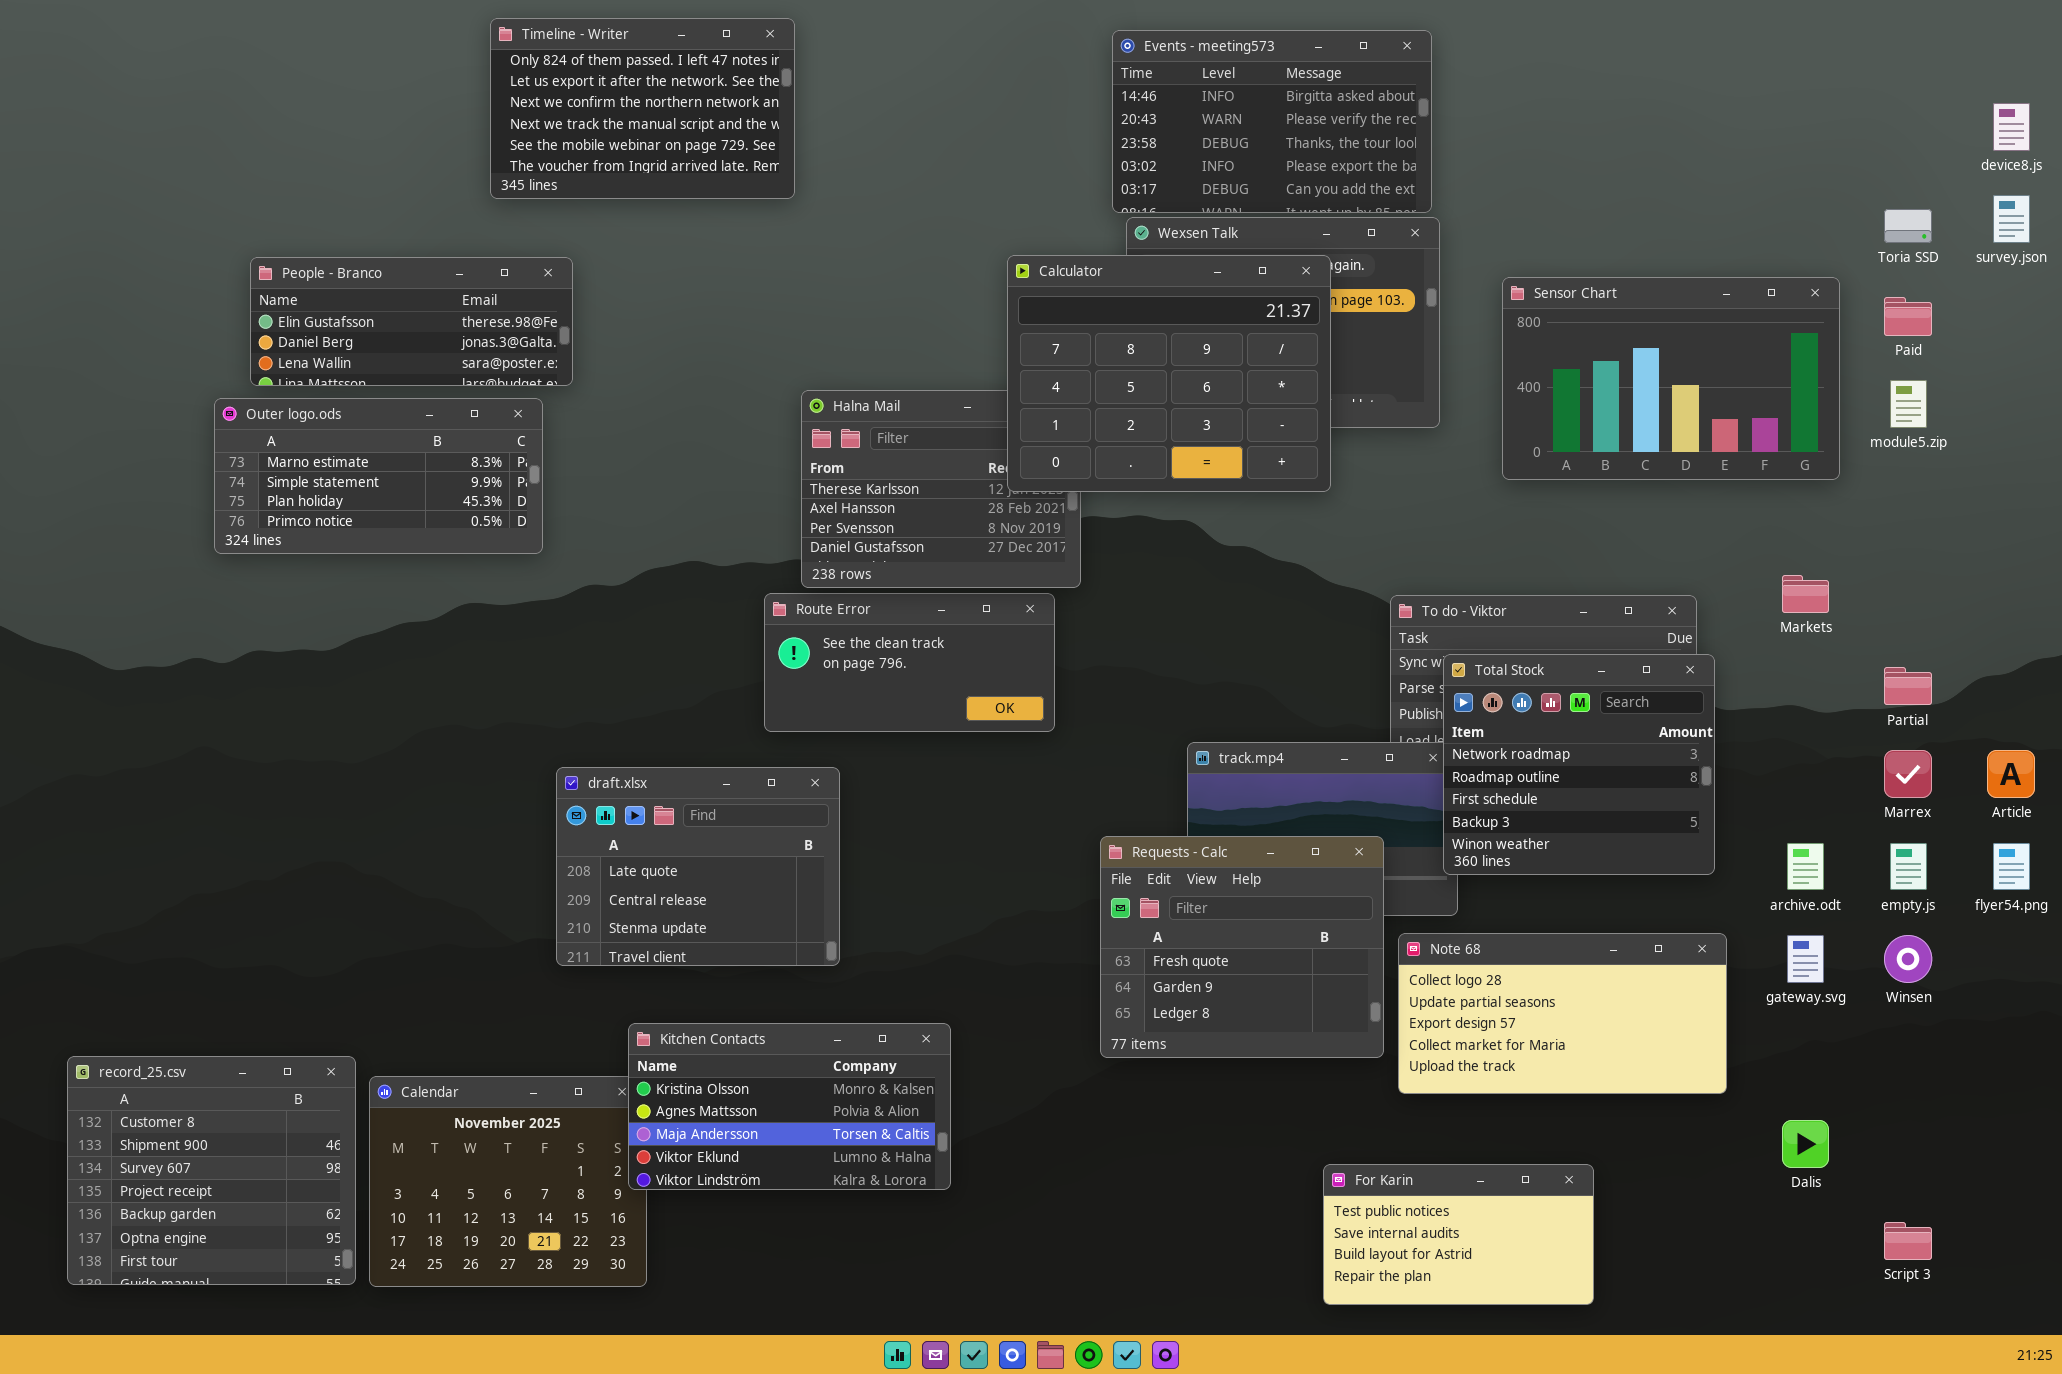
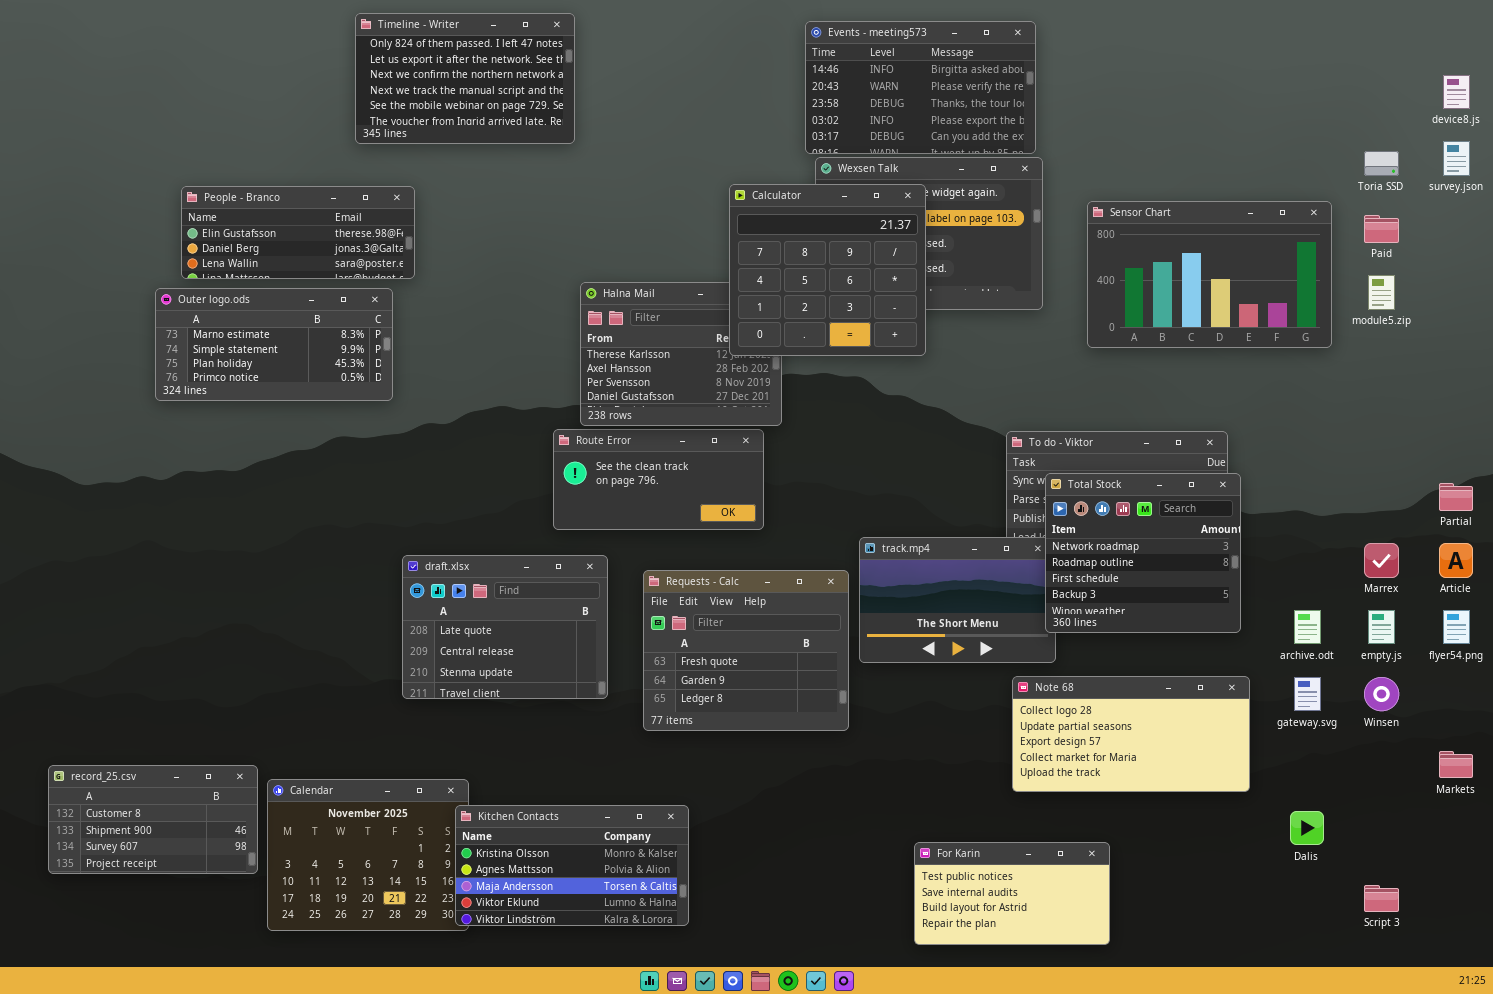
Calculator: [1007,255,1331,492] -> [729,184,926,356], resized
Markets: [1782,575,1829,613] -> [1439,751,1473,778], moved
Partial: [1884,667,1932,705] -> [1439,483,1473,511], moved
Requests - Calc: [1100,836,1384,1058] -> [643,570,849,731], moved
Kitchen Contacts: [628,1023,951,1190] -> [455,805,689,926], moved
record_25.csv: [67,1056,356,1285] -> [48,765,258,874], resized
For Karin: [1323,1164,1594,1305] -> [914,842,1110,945], moved

